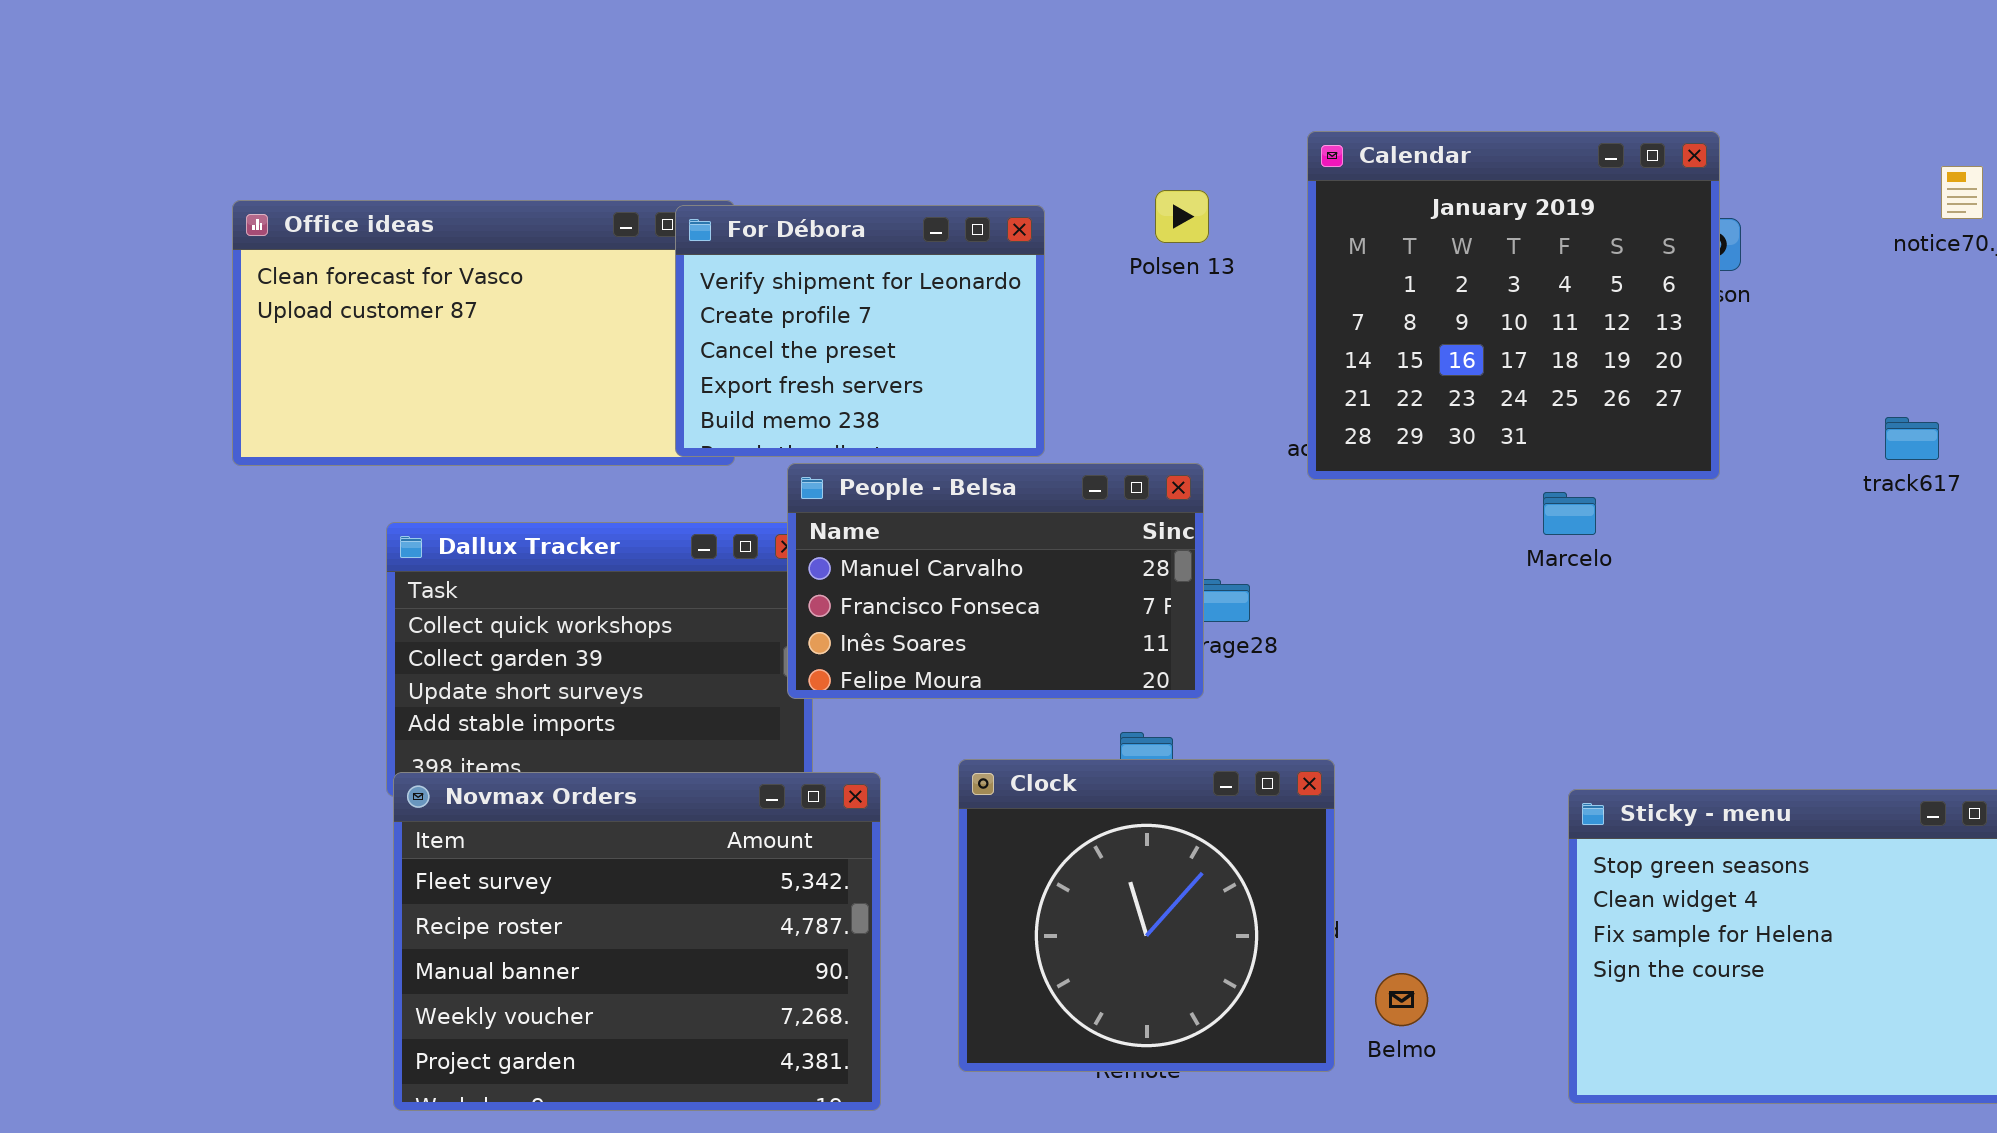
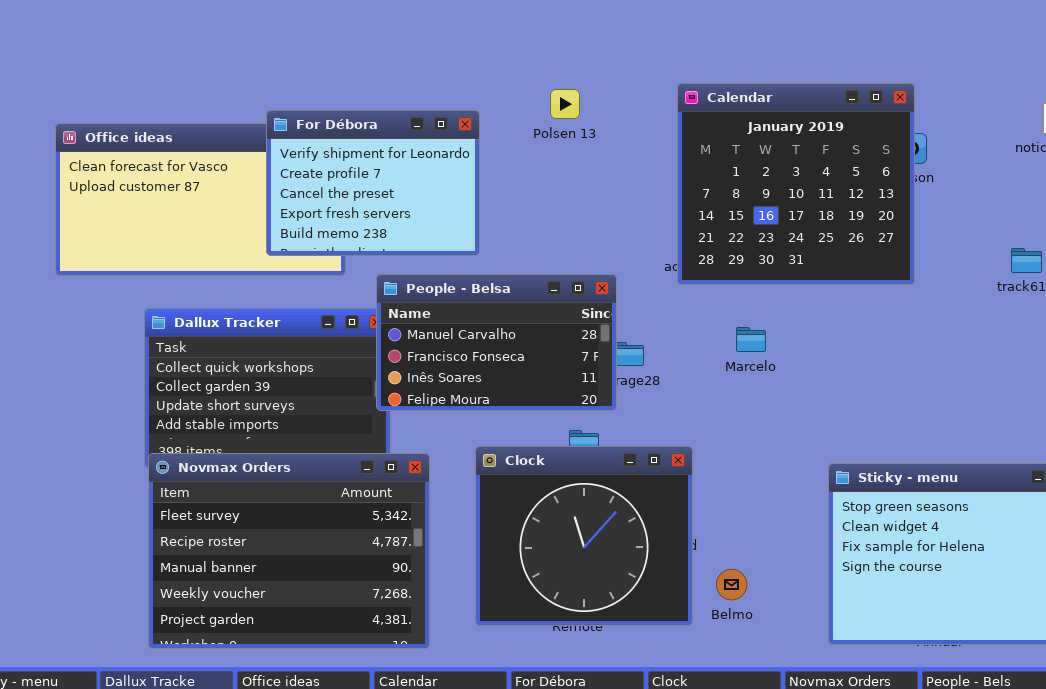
Polsen 13: [1155,190,1209,243] -> [550,89,580,119], moved
For Débora: [675,205,1045,457] -> [266,110,480,256], moved
Marcelo: [1543,492,1596,535] -> [736,327,766,352], moved

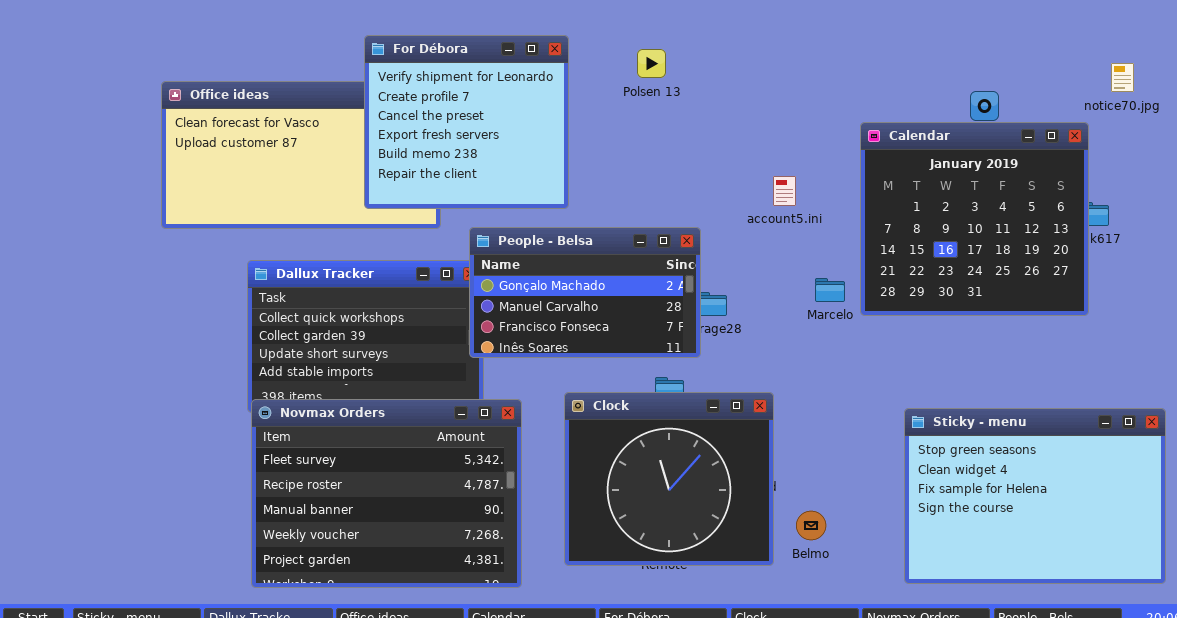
Calendar: [677,83,915,285] -> [860,122,1089,316], moved
For Débora: [266,110,480,256] -> [364,35,569,209], resized
People - Belsa: [376,274,617,411] -> [469,227,701,358], scrolled up 1 row

